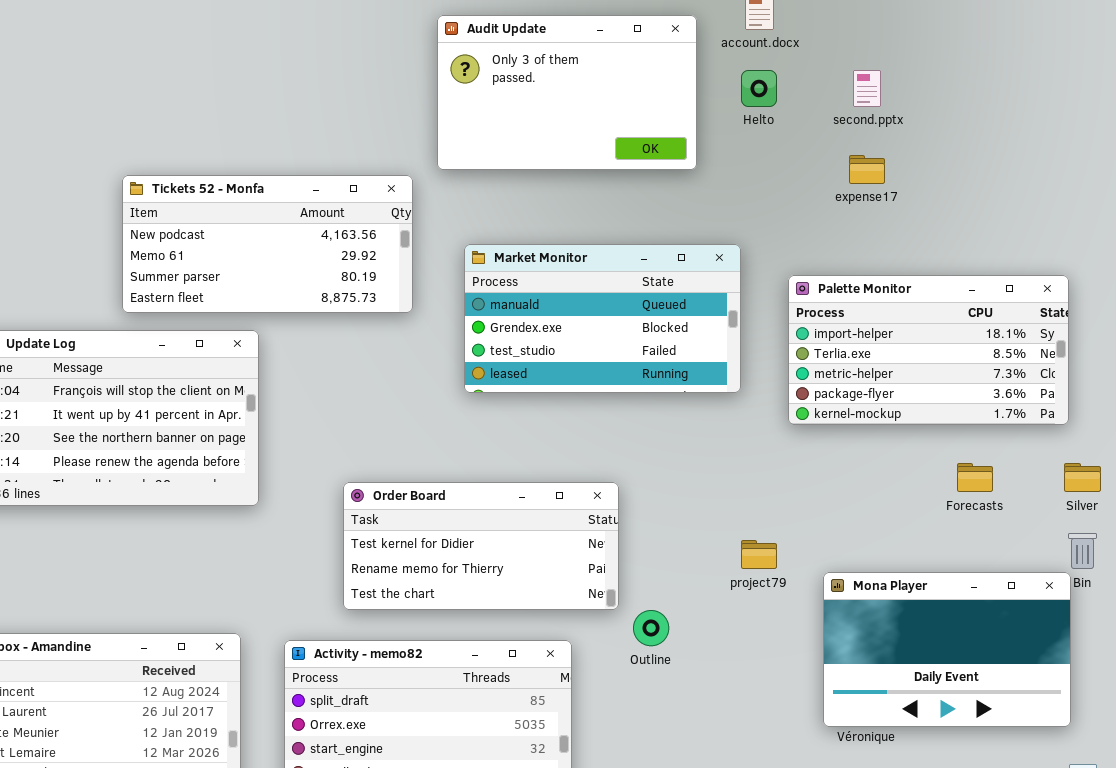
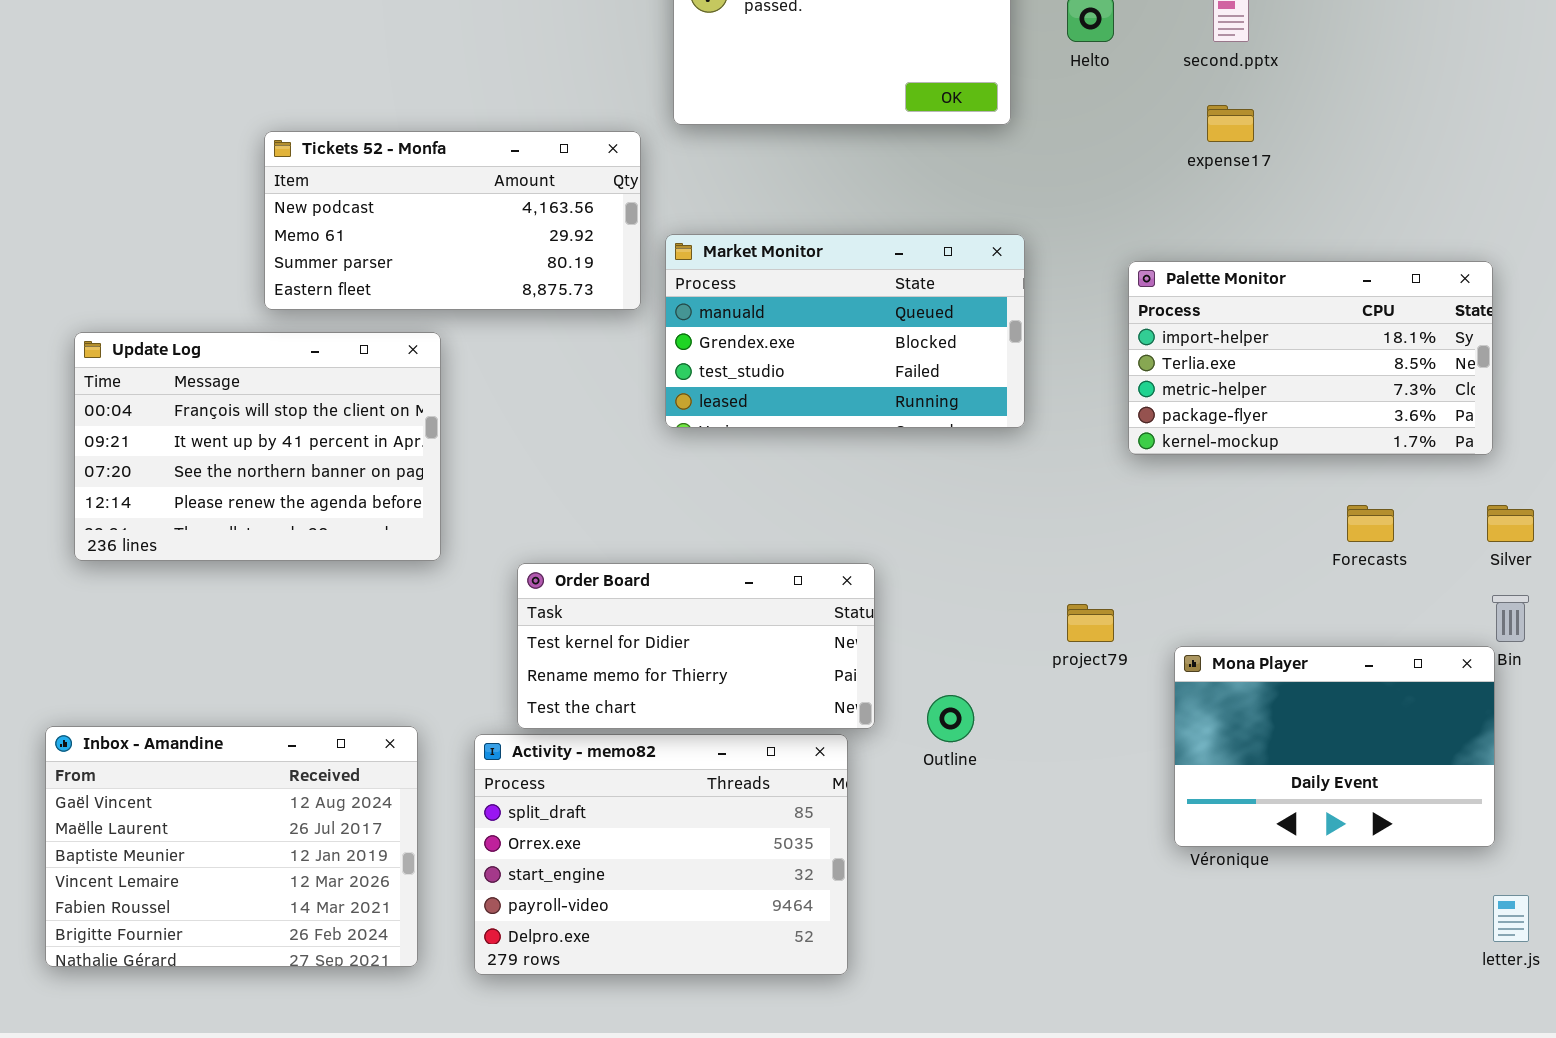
Market Monitor: [464,244,741,393] -> [665,234,1025,428], moved
Order Board: [343,482,619,610] -> [517,563,875,729], moved

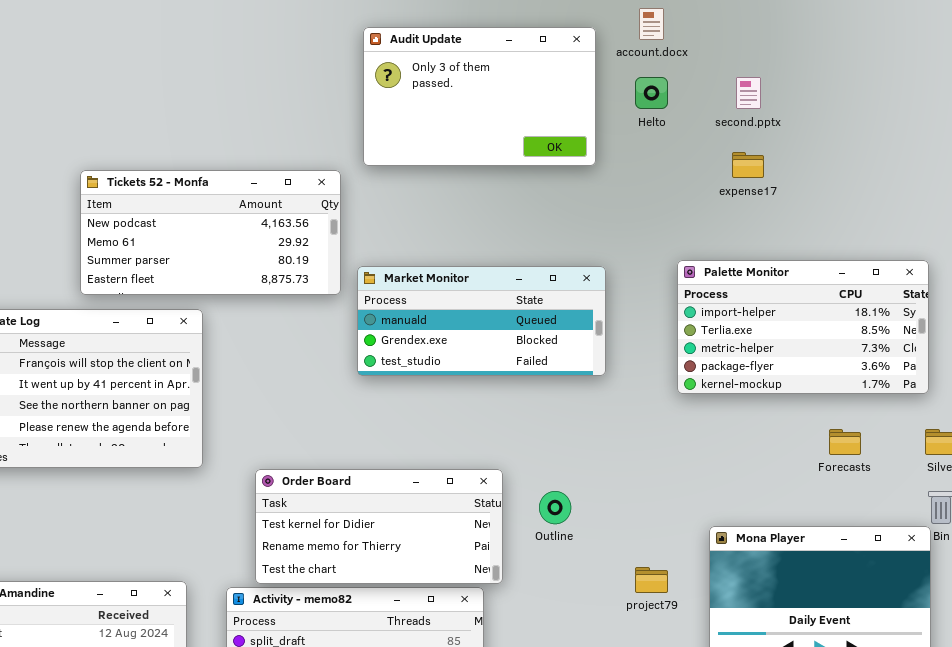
Market Monitor: [665,234,1025,428] -> [357,266,606,376], resized
project79: [1067,604,1114,642] -> [635,567,668,593], moved
Outline: [927,695,974,742] -> [539,491,571,524], moved

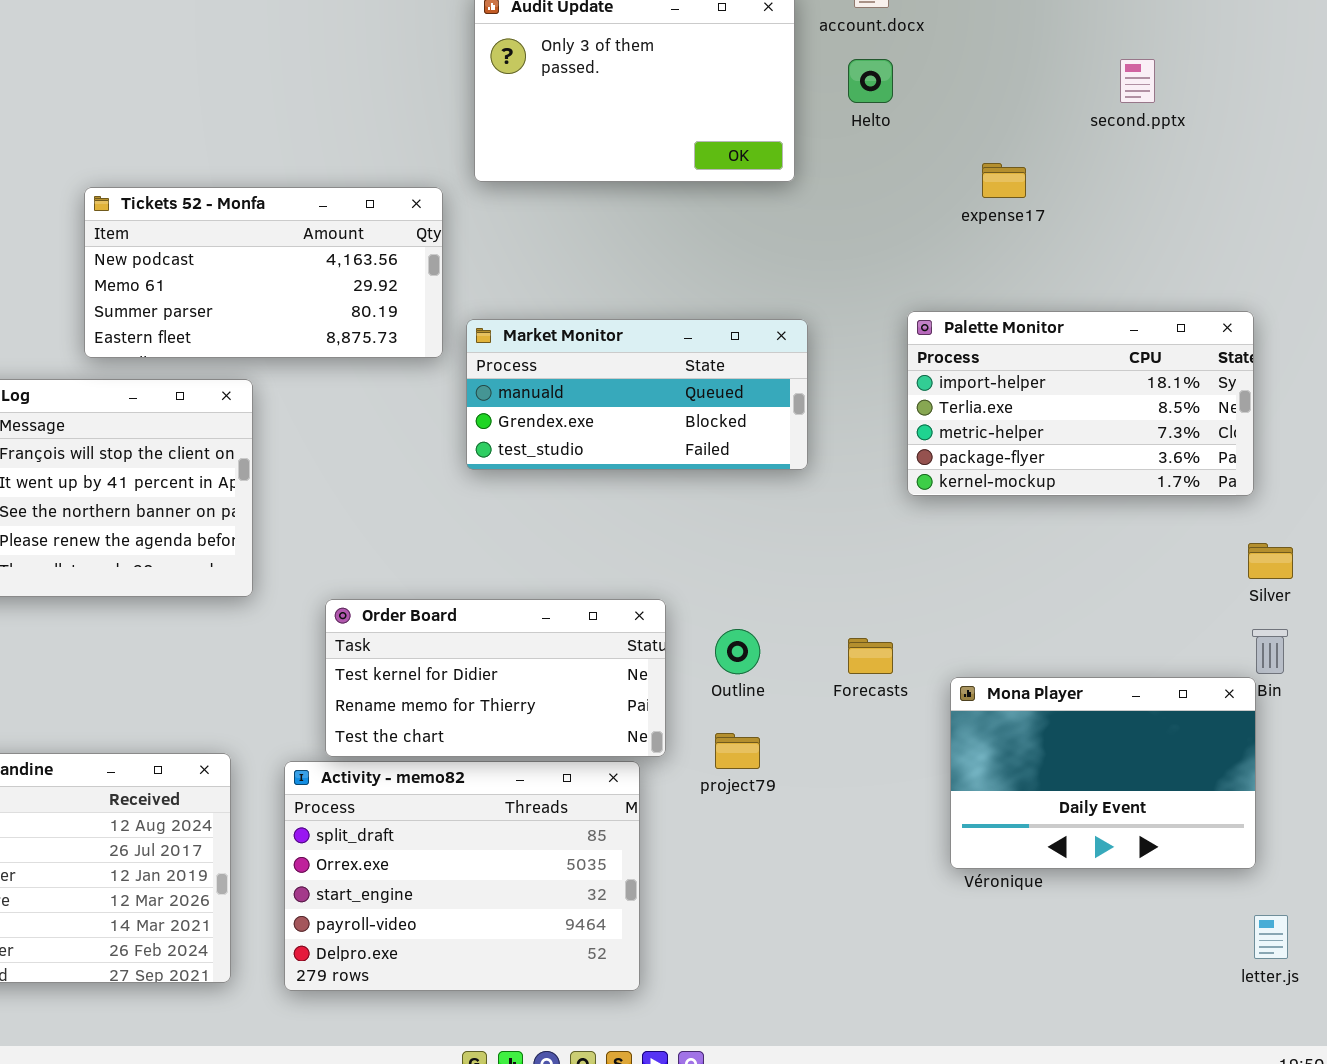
second.pptx: [736,77,761,109] -> [1120,59,1155,103], moved
Forecasts: [829,429,861,455] -> [848,638,893,674], moved
project79: [635,567,668,593] -> [715,733,760,769], moved

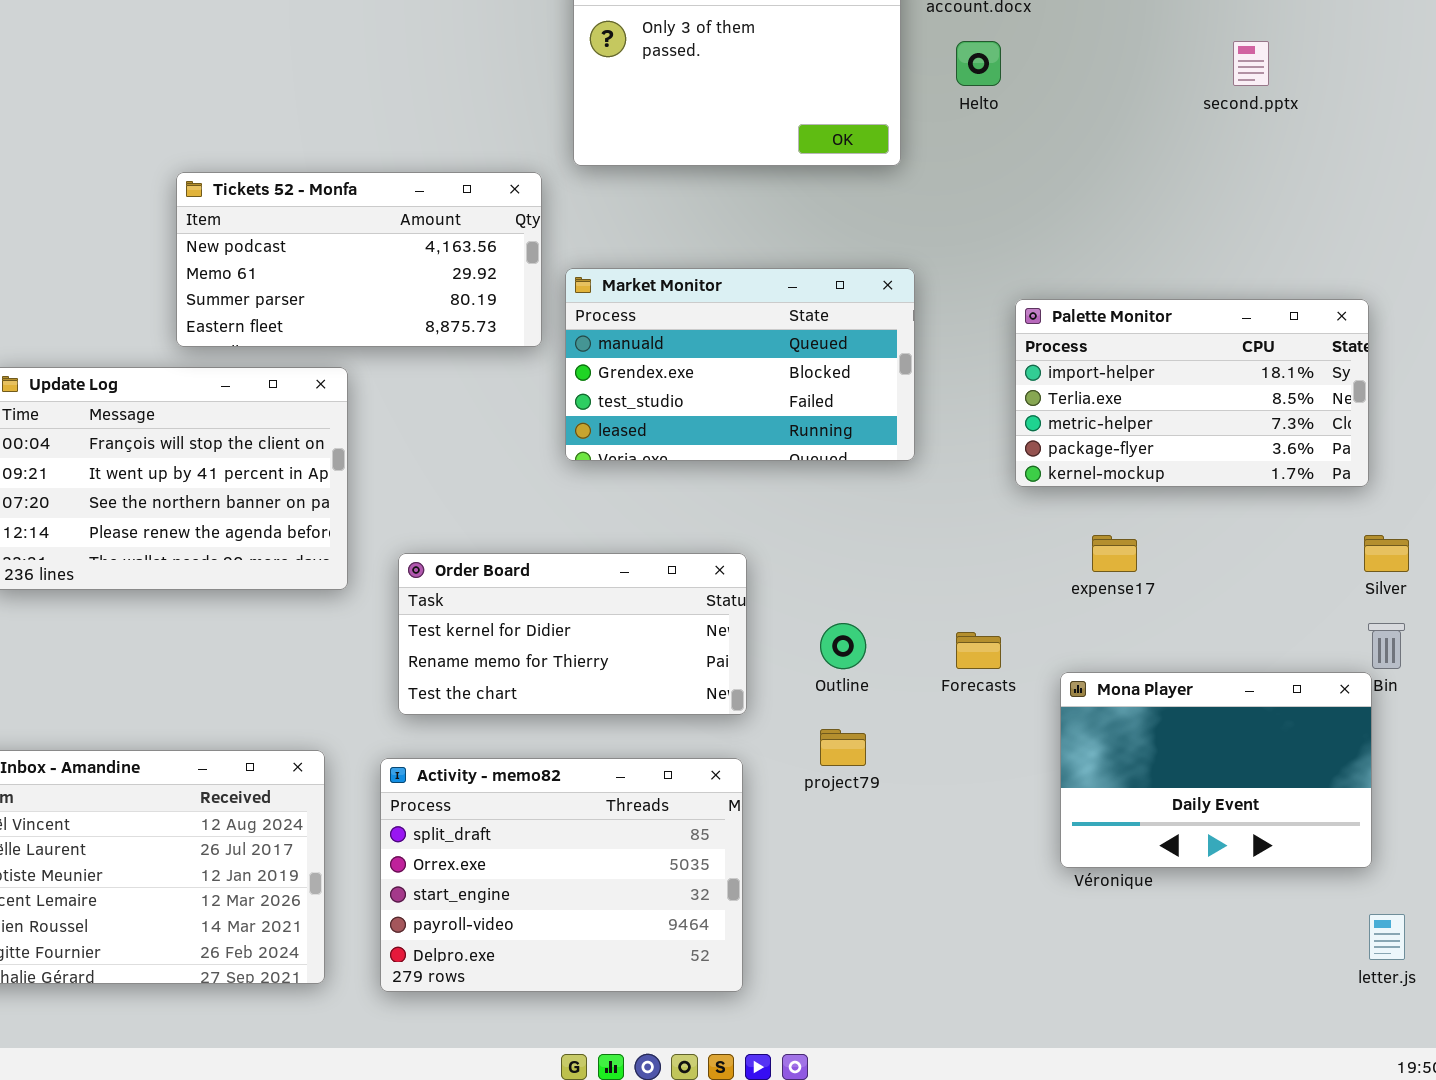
expense17: [982,163,1026,198] -> [1092,535,1137,572], moved
Market Monitor: [466,319,808,470] -> [565,268,915,461], resized
Order Board: [325,599,666,757] -> [398,553,747,715], moved

